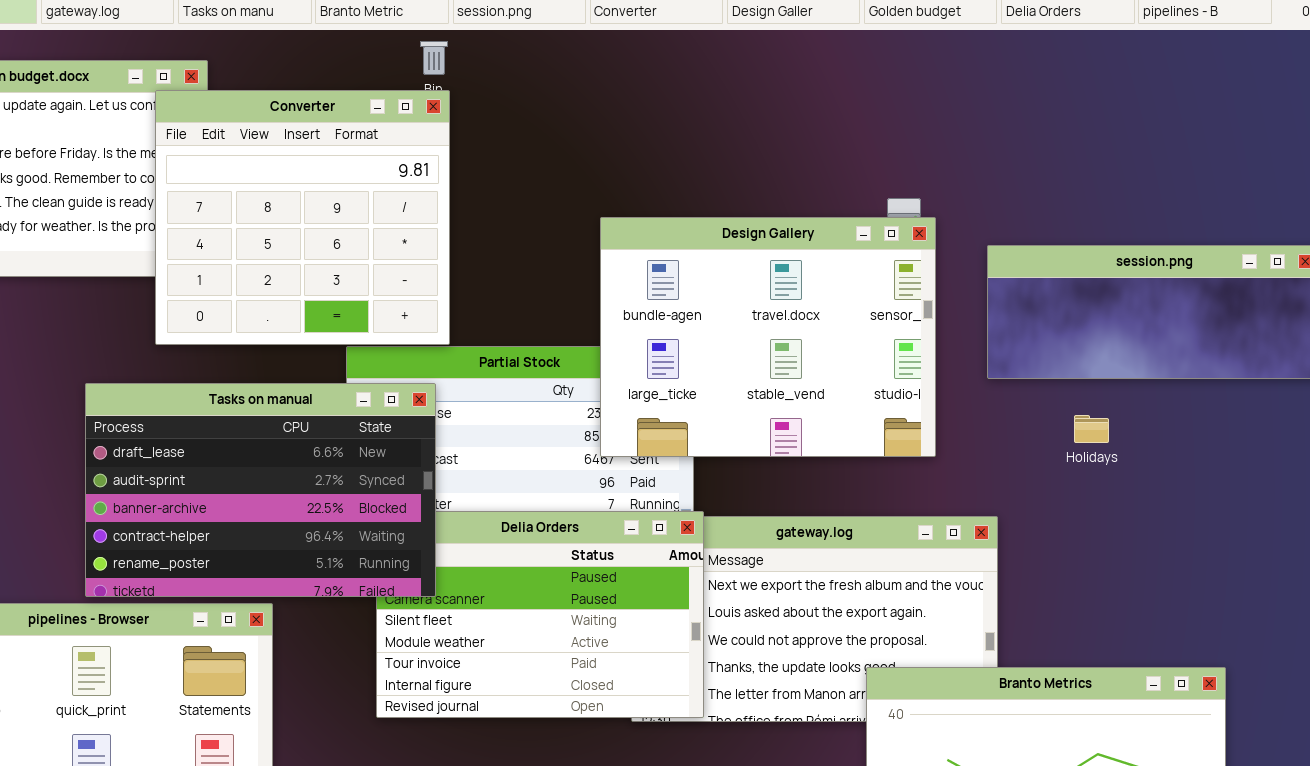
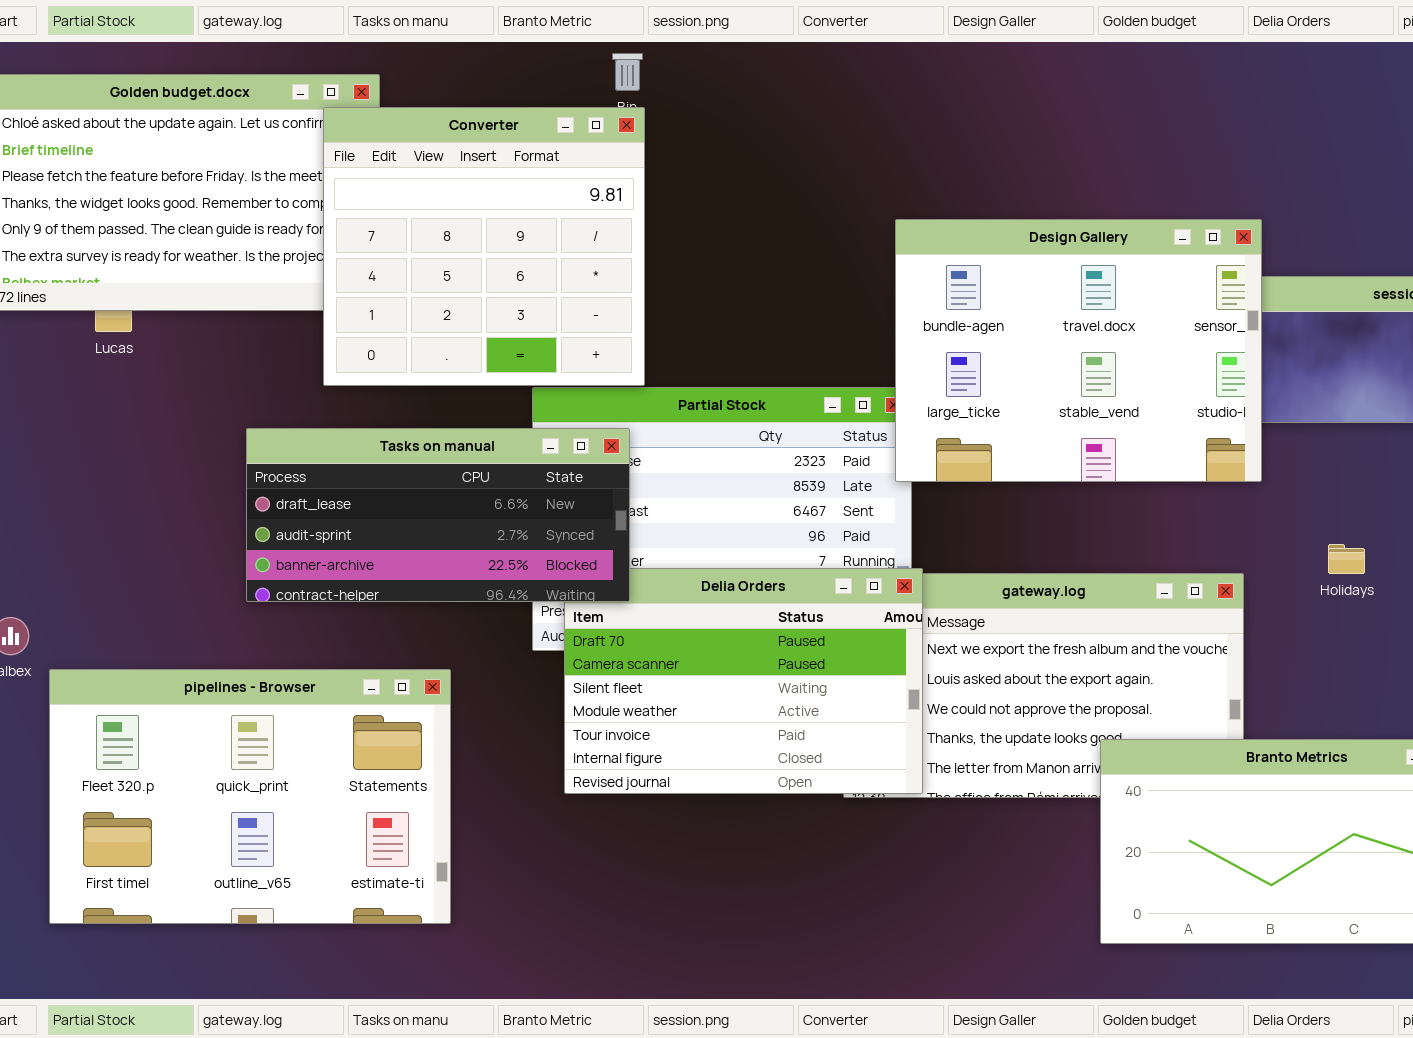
Design Gallery: [600,217,936,457] -> [895,219,1262,482], moved
Tasks on manual: [85,383,436,597] -> [246,428,630,602], resized
Holidays: [1074,415,1109,443] -> [1328,544,1365,574], moved

